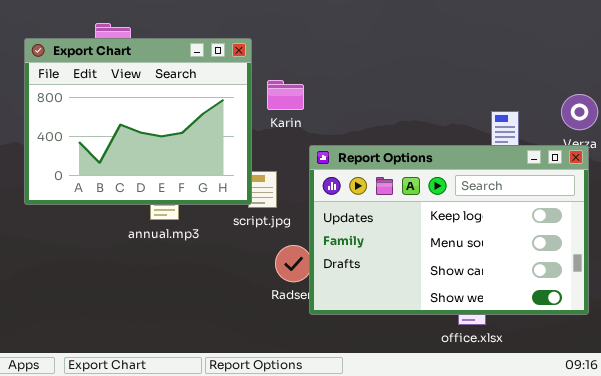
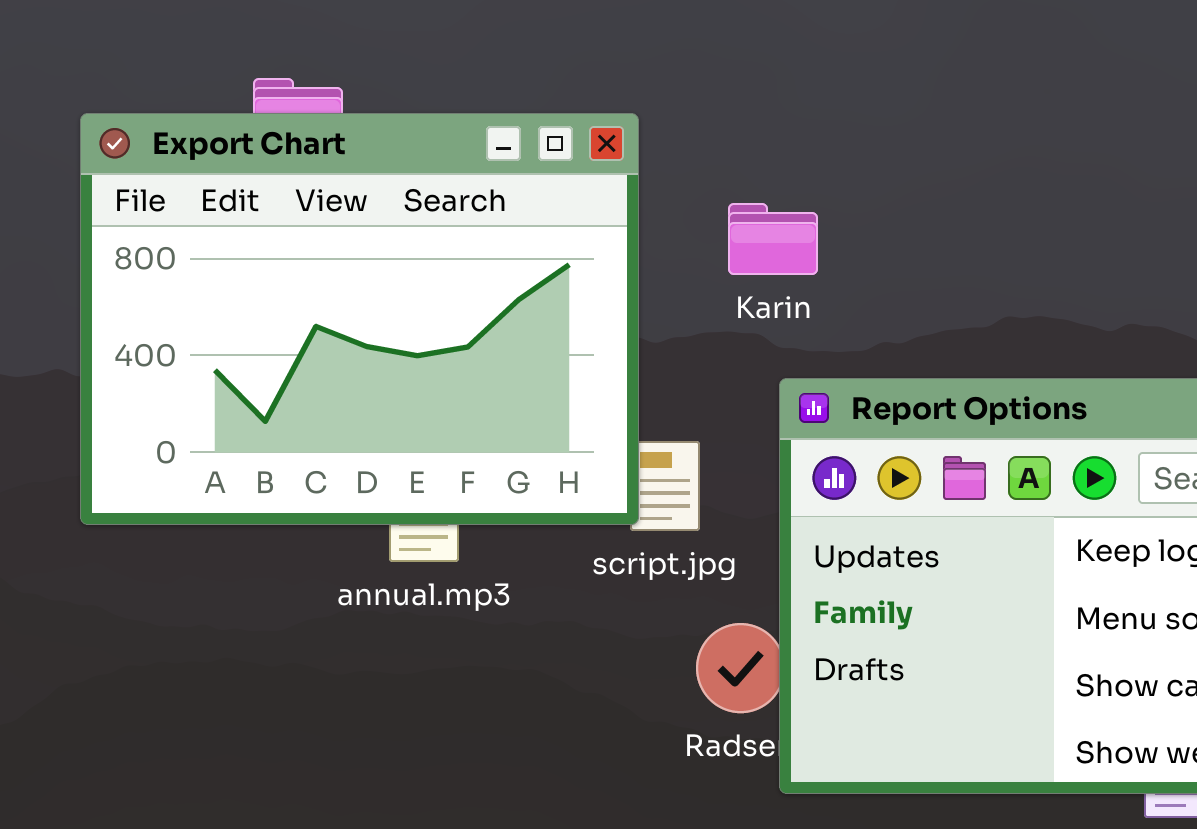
Karin: [267,80,304,110] -> [728,203,818,275], moved

